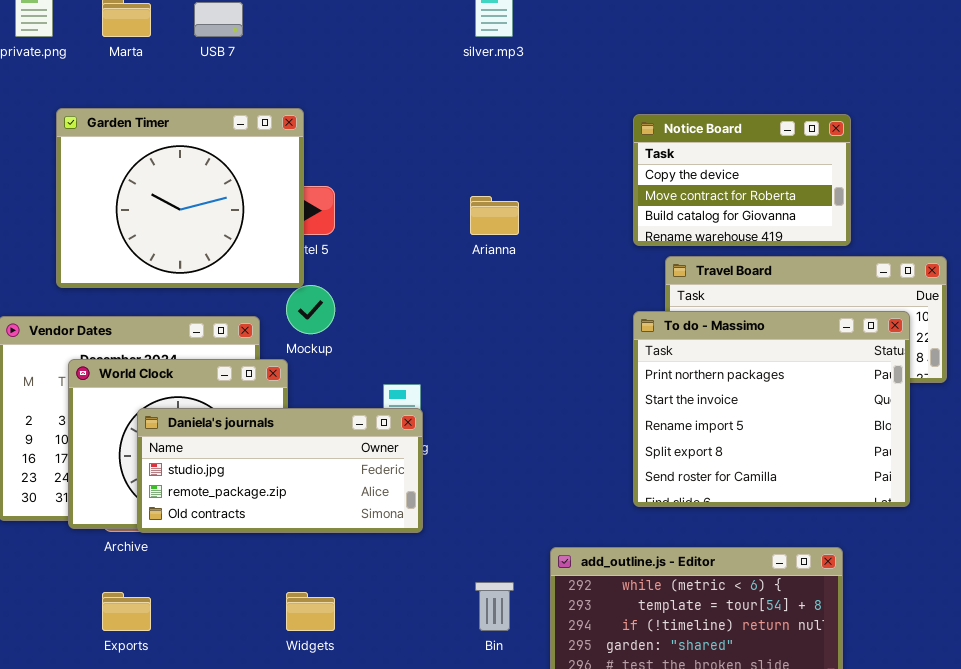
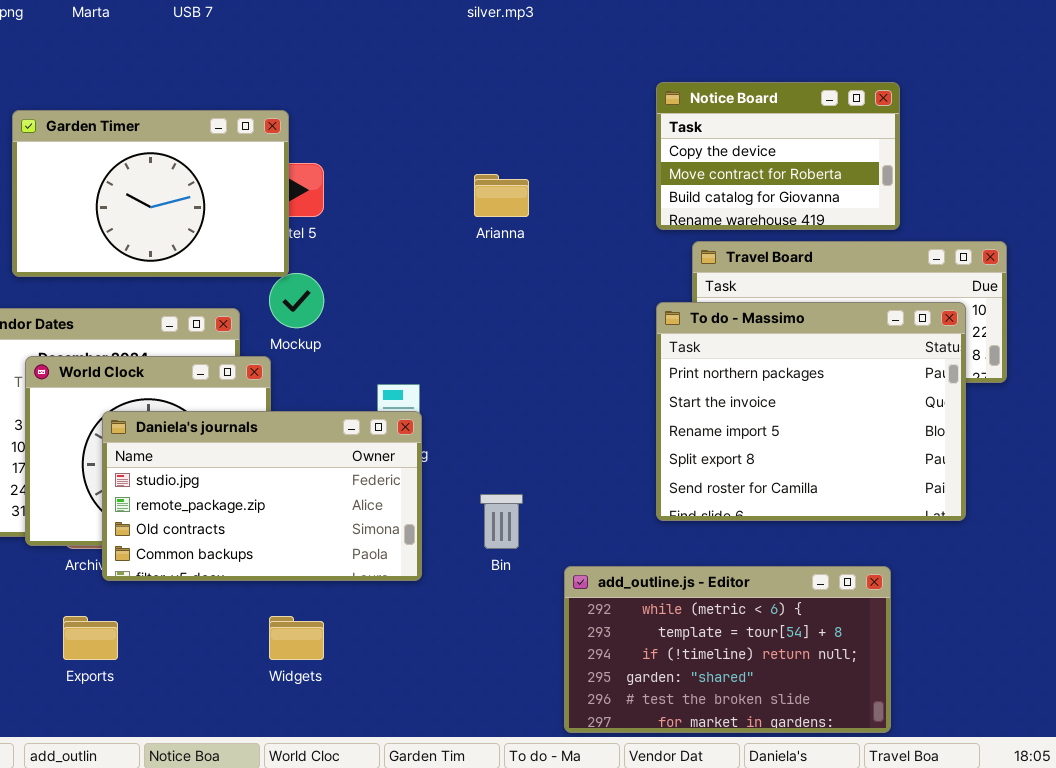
Garden Timer: [56,108,304,288] -> [12,110,289,277], resized
Daniela's journals: [137,408,423,533] -> [102,411,422,581], resized
Bin: [475,582,514,631] -> [480,494,523,549], moved

